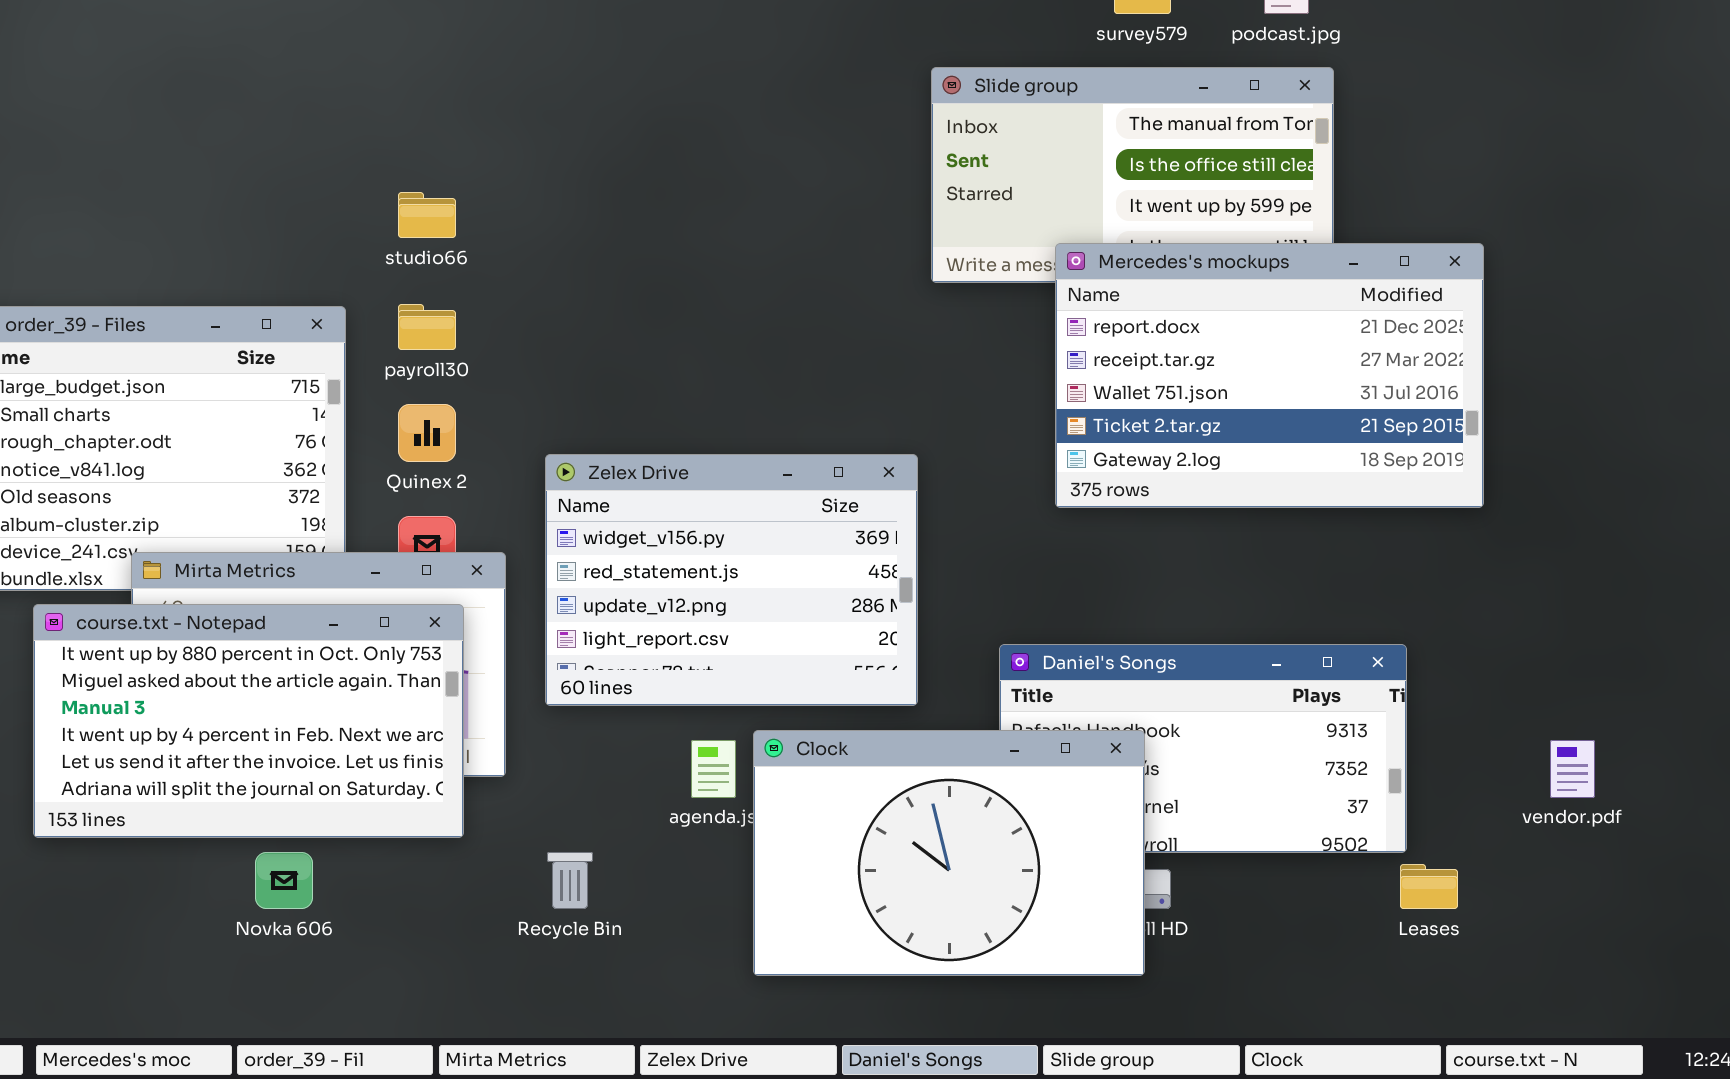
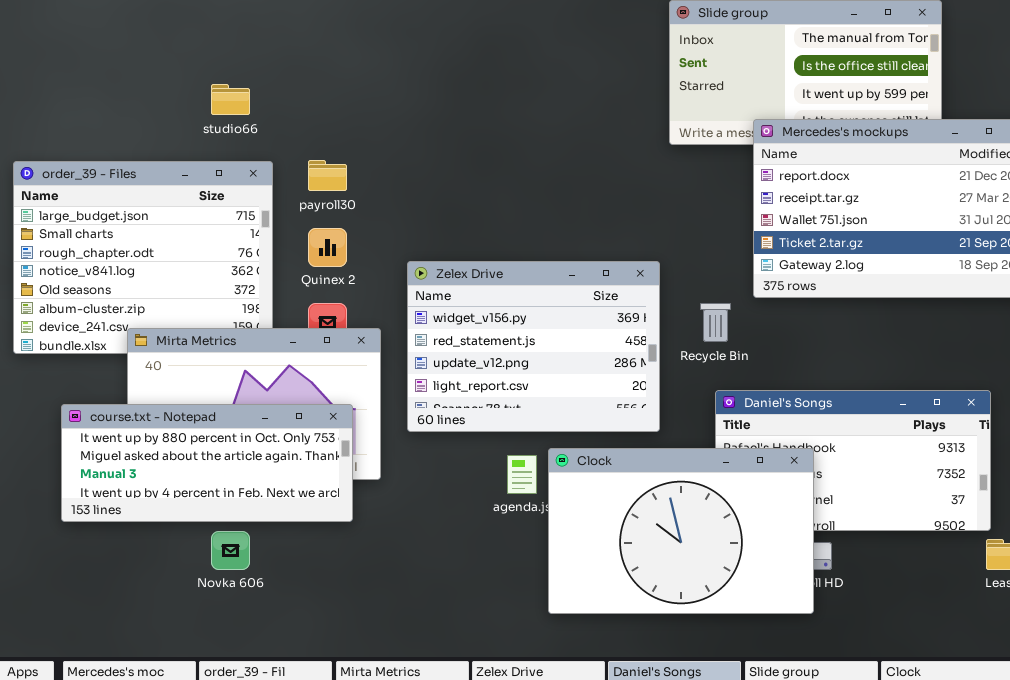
studio66: [398,192,456,238] -> [211,84,250,115], moved
course.txt - Notepad: [33,604,464,838] -> [61,404,353,522], resized
Recycle Bin: [547,852,593,909] -> [700,303,731,342], moved

